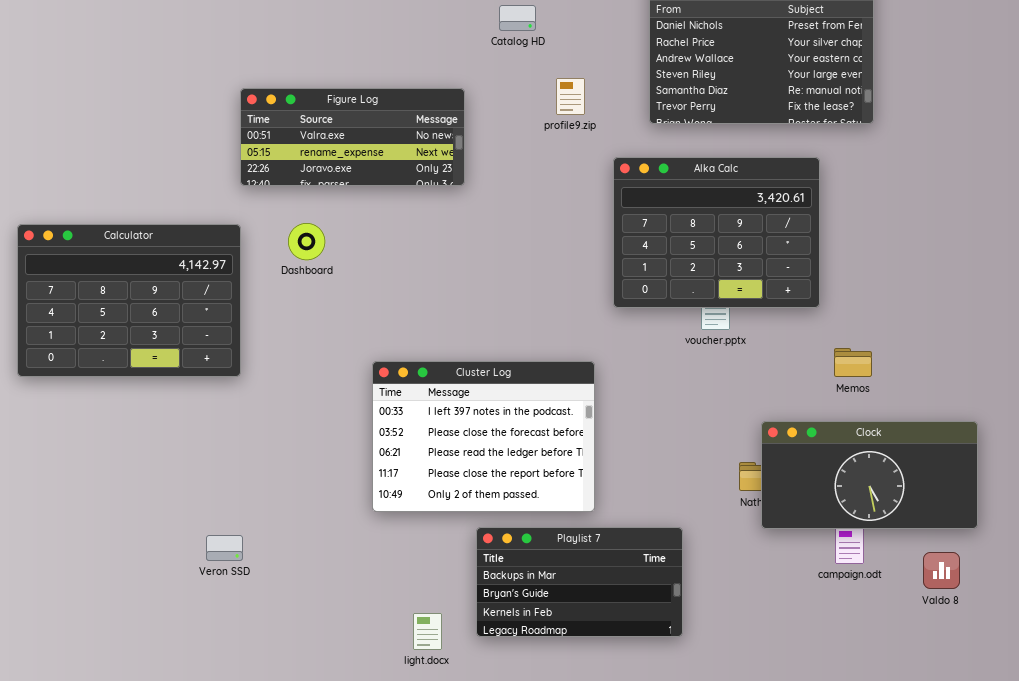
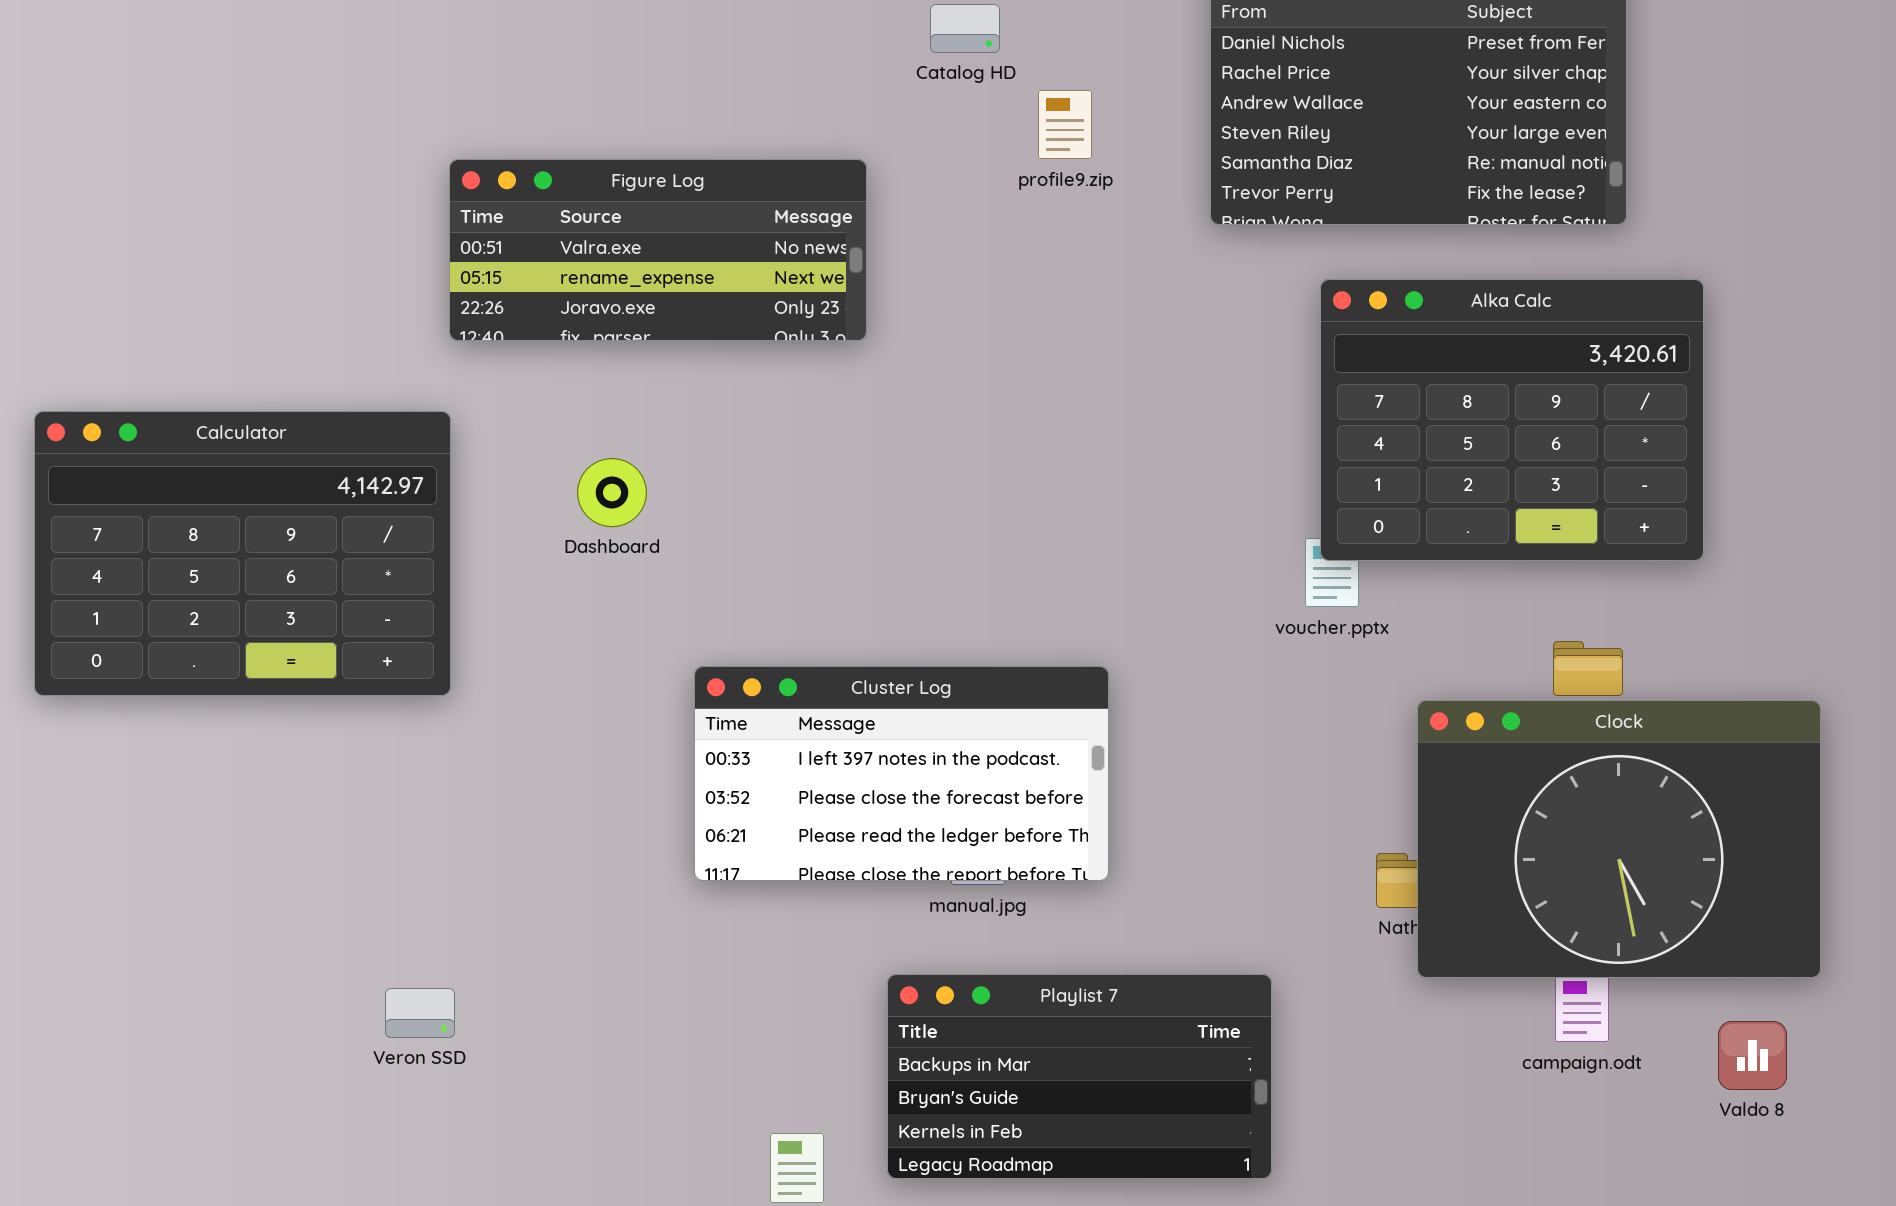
profile9.zip: [556,78,585,115] -> [1038,90,1092,159], moved
Alka Calc: [613,157,820,308] -> [1320,279,1704,561], moved
Dashboard: [288,223,325,260] -> [577,458,647,527], moved
Cluster Log: [372,361,595,512] -> [694,666,1109,881], resized
Clock: [761,421,978,529] -> [1417,700,1821,978], resized

